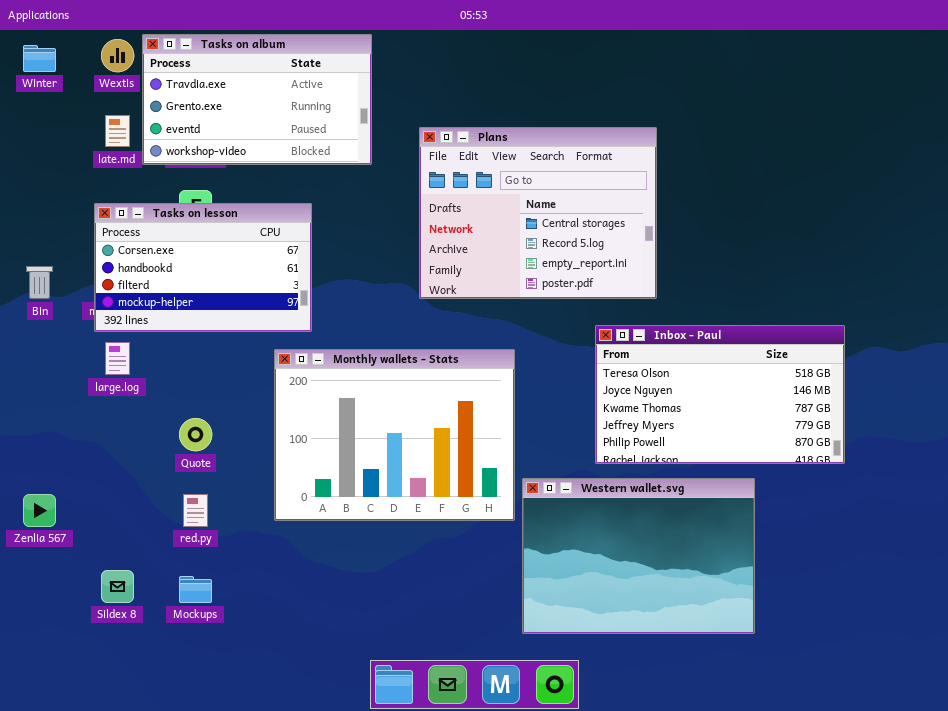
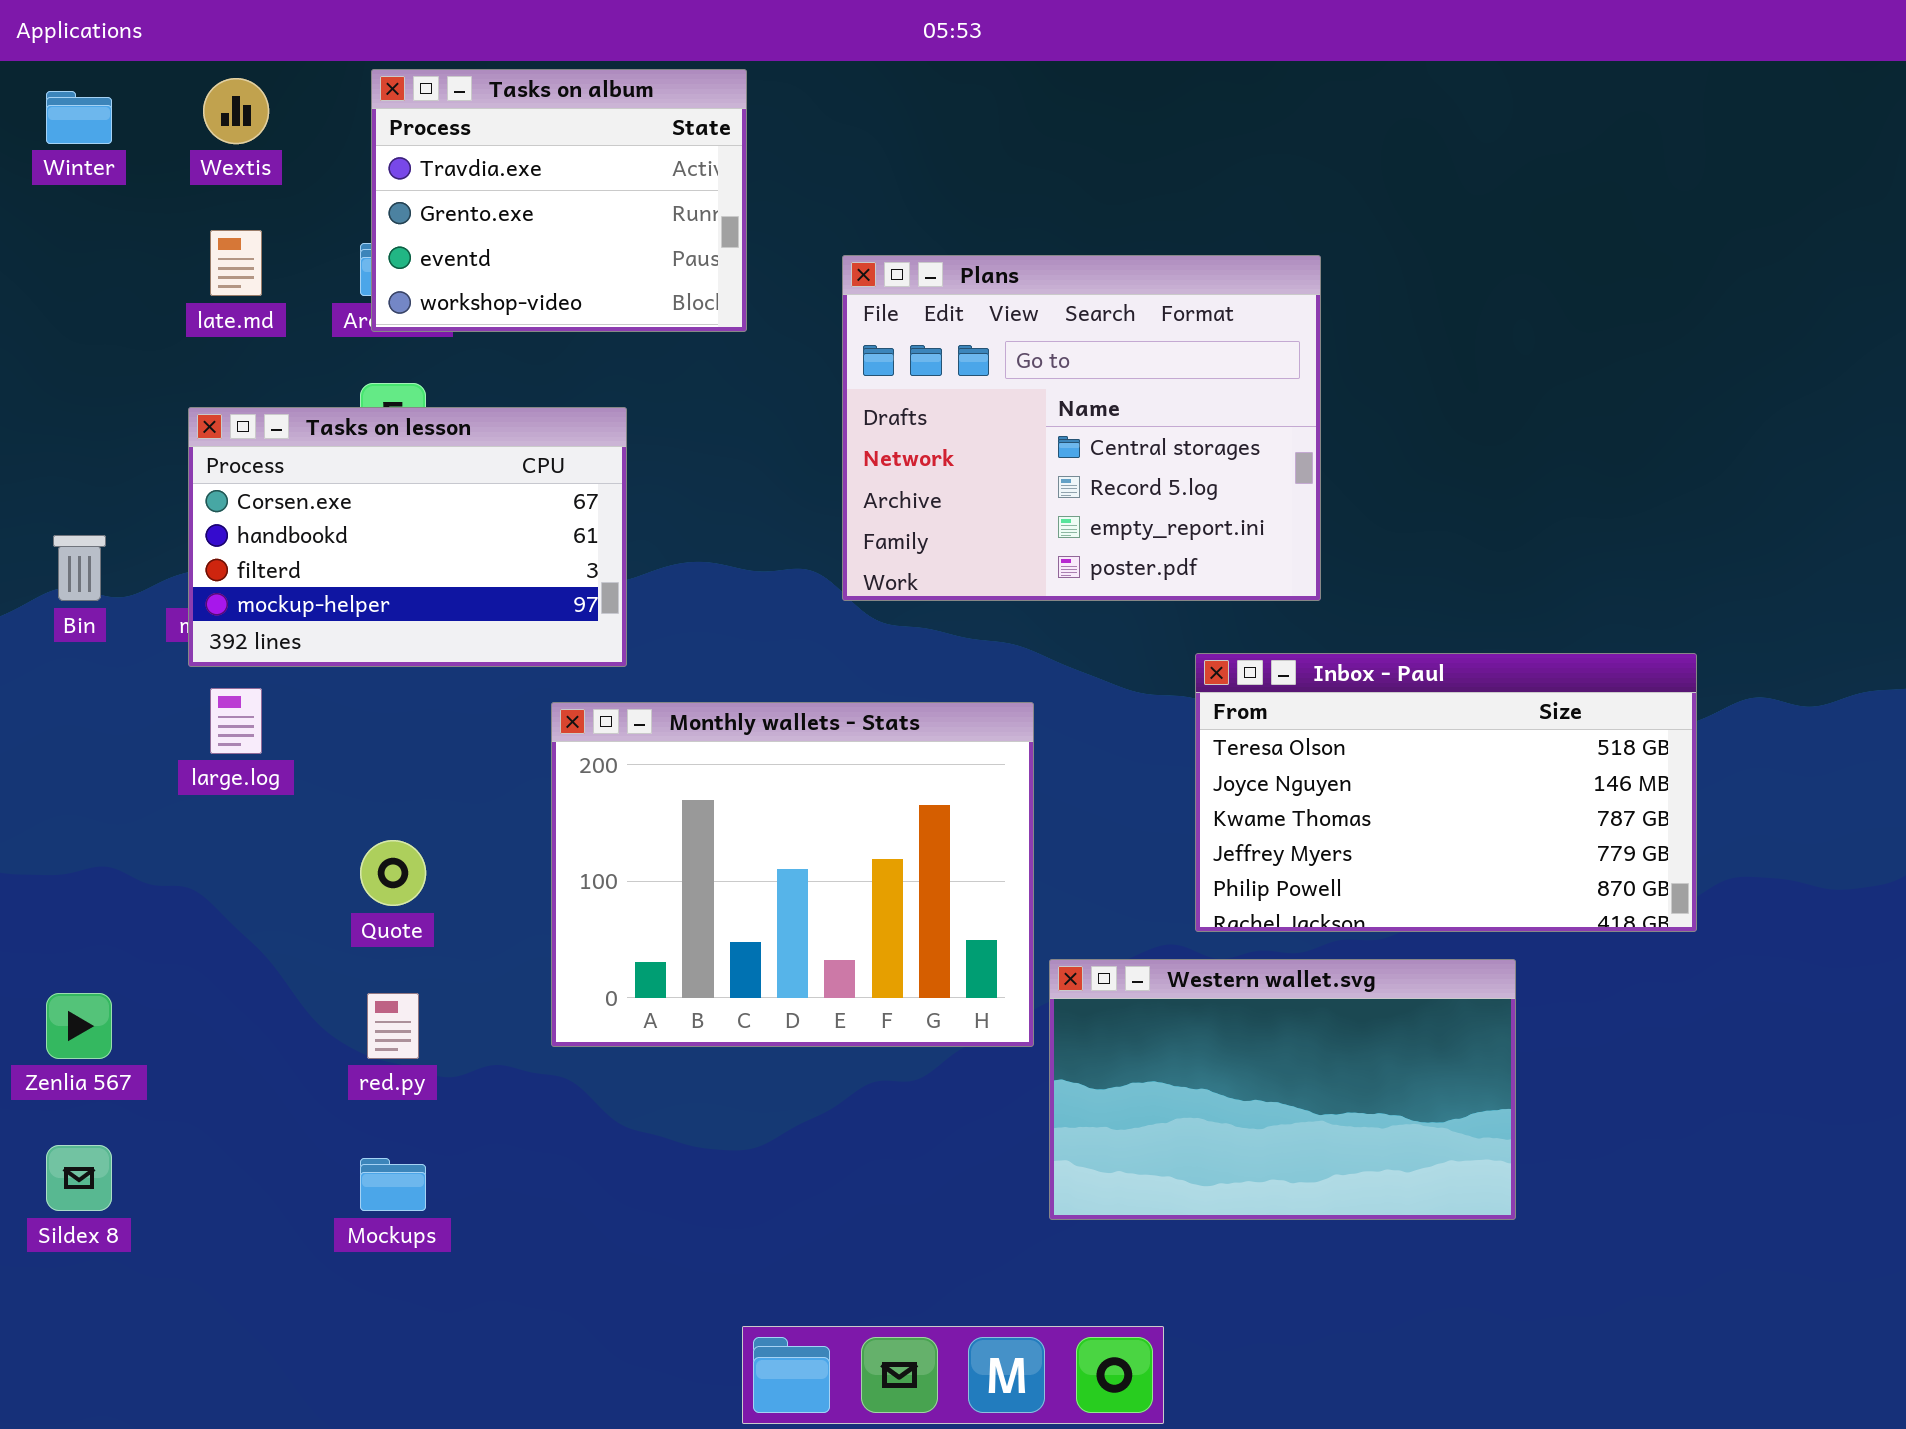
Tasks on album: [142,34,372,165] -> [371,69,747,332], resized
Western wallet.svg: [522,478,755,634] -> [1049,959,1516,1220], resized
Sildex 8: [101,570,134,603] -> [46,1145,112,1211], moved

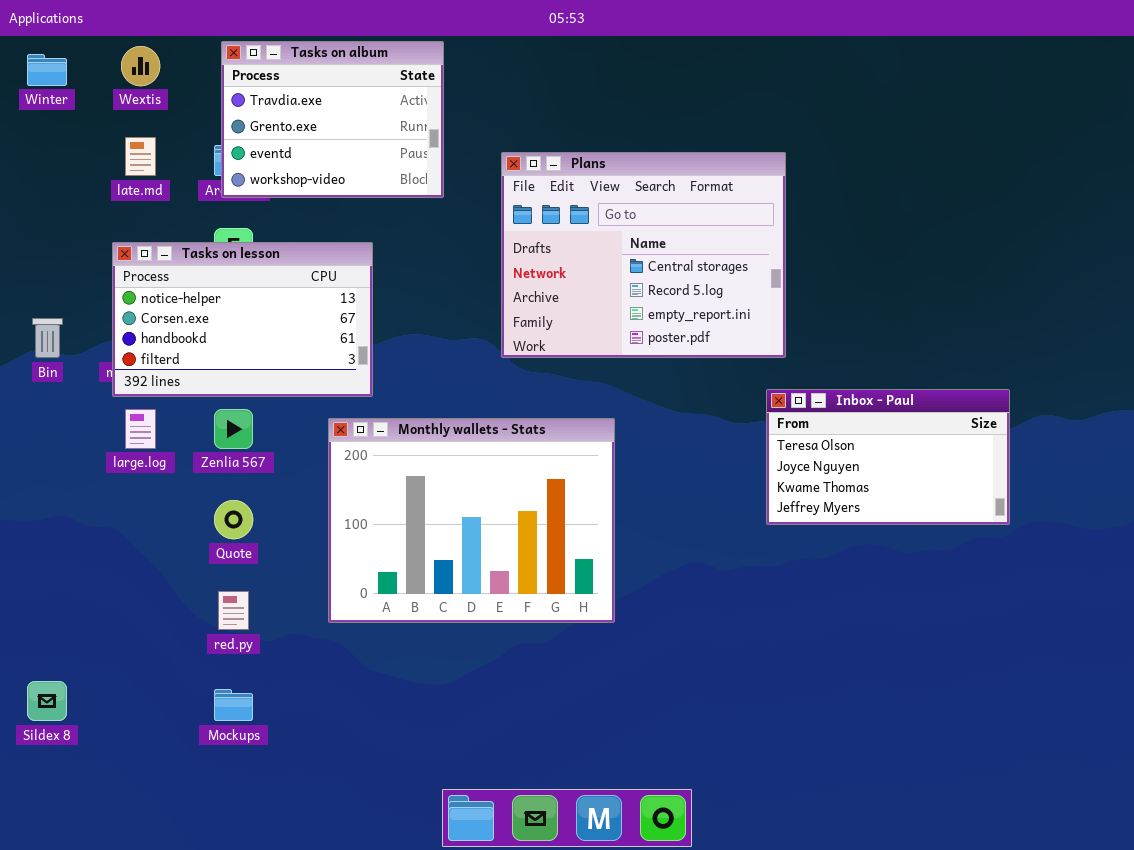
Tasks on lesson: [188,407,627,667] -> [112,242,373,397], scrolled up 1 row
Inbox - Paul: [1195,653,1697,932] -> [766,389,1010,525], resized
Western wallet.svg: [1049,959,1516,1220] -> none, closed
Zenlia 567: [46,993,112,1059] -> [214,409,253,449], moved

